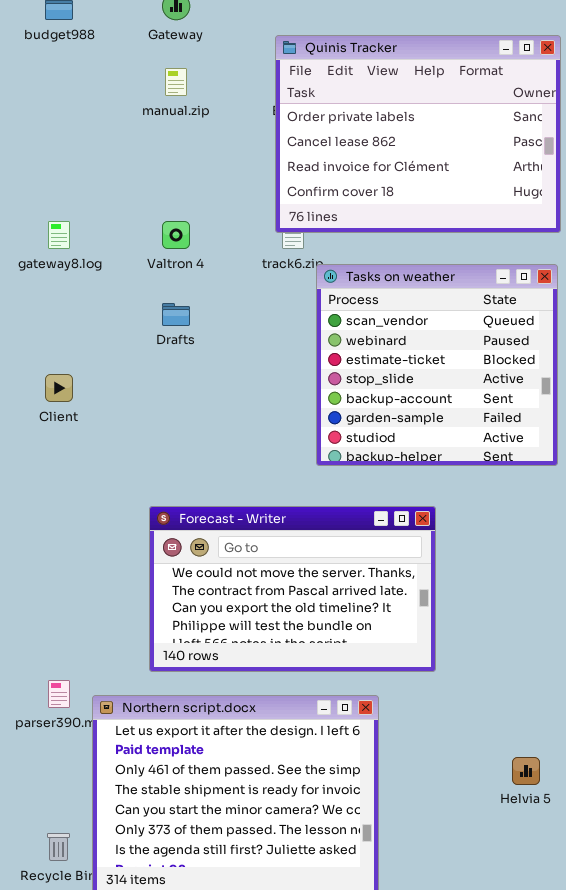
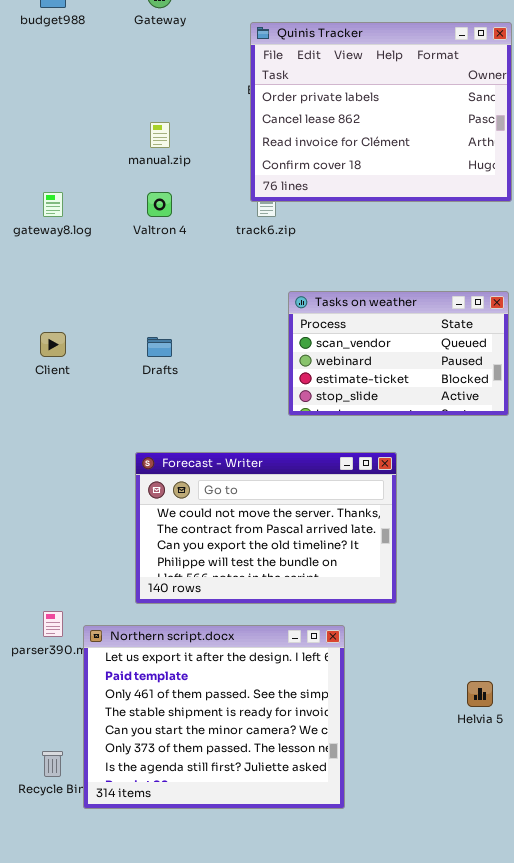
manual.zip: [165,68,187,96] -> [150,122,170,148], moved
Tasks on weather: [316,264,558,466] -> [288,291,509,416], resized
Drafts: [162,303,190,326] -> [147,337,172,357], moved

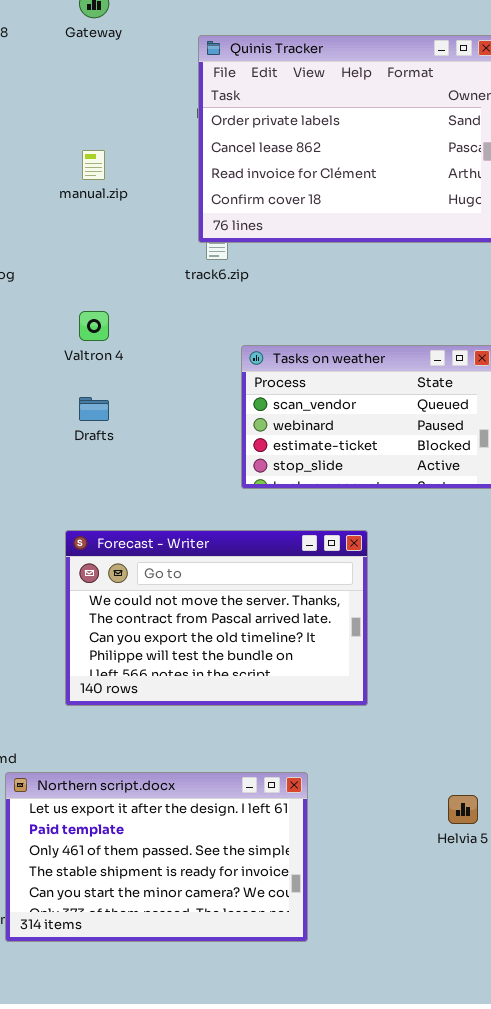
Valtron 4: [147,192,172,217] -> [79,311,109,341], moved
Northern script.docx: [83,625,345,809] -> [5,772,308,942], resized

